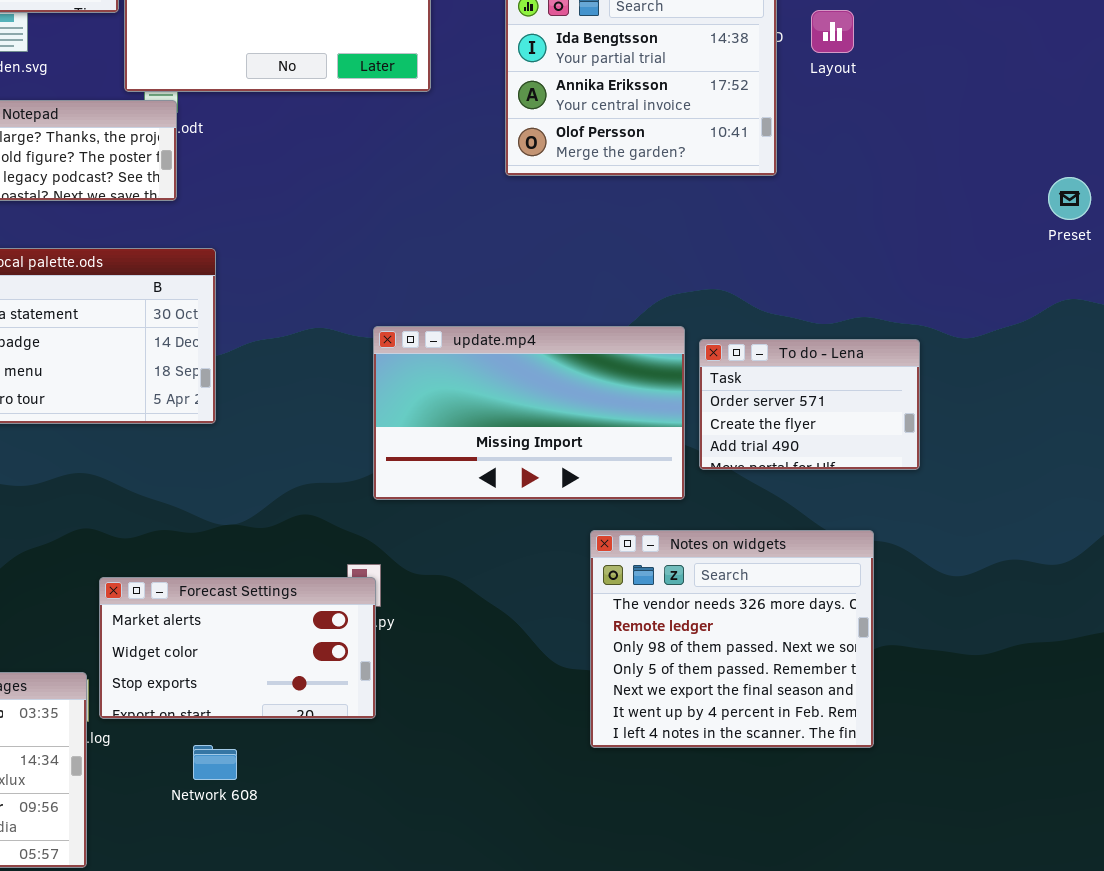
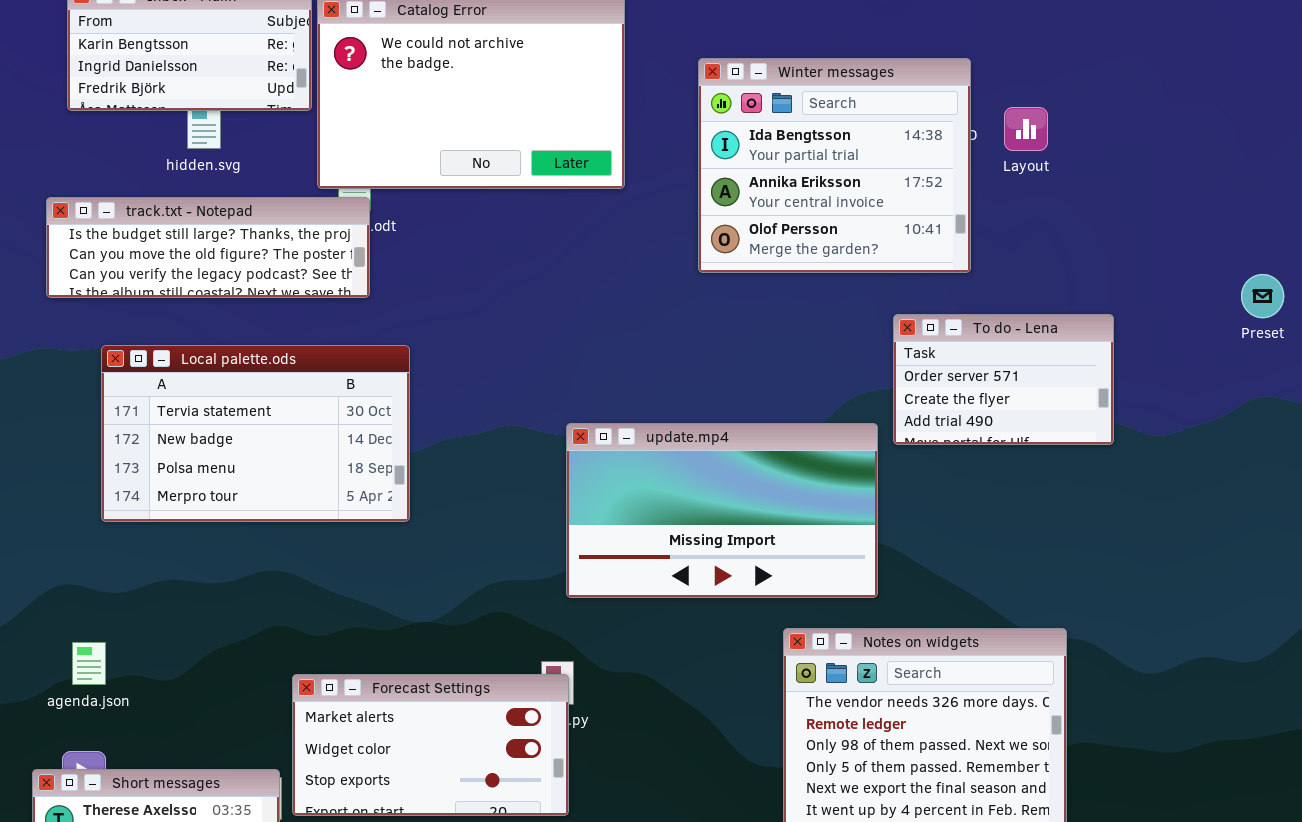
To do - Lena: [699,339,920,470] -> [893,314,1114,445], moved

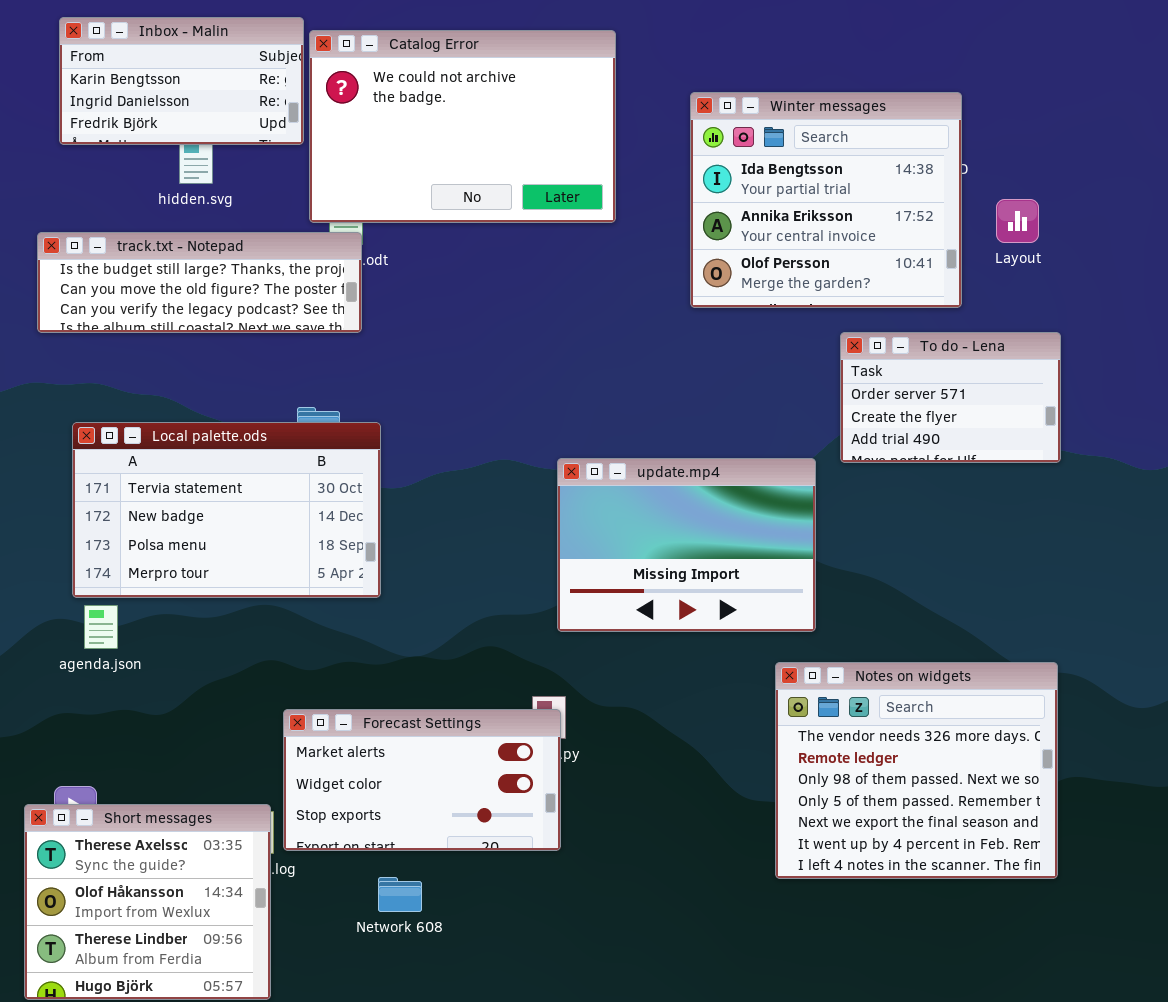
Layout: [1004,107,1048,151] -> [996,199,1039,243], moved
To do - Lena: [893,314,1114,445] -> [840,332,1061,463], moved
Local palette.ods: [101,345,410,522] -> [72,422,381,598], moved
update.mp4: [566,423,878,598] -> [557,458,816,632], resized
agenda.json: [72,642,106,685] -> [84,605,118,649], moved

